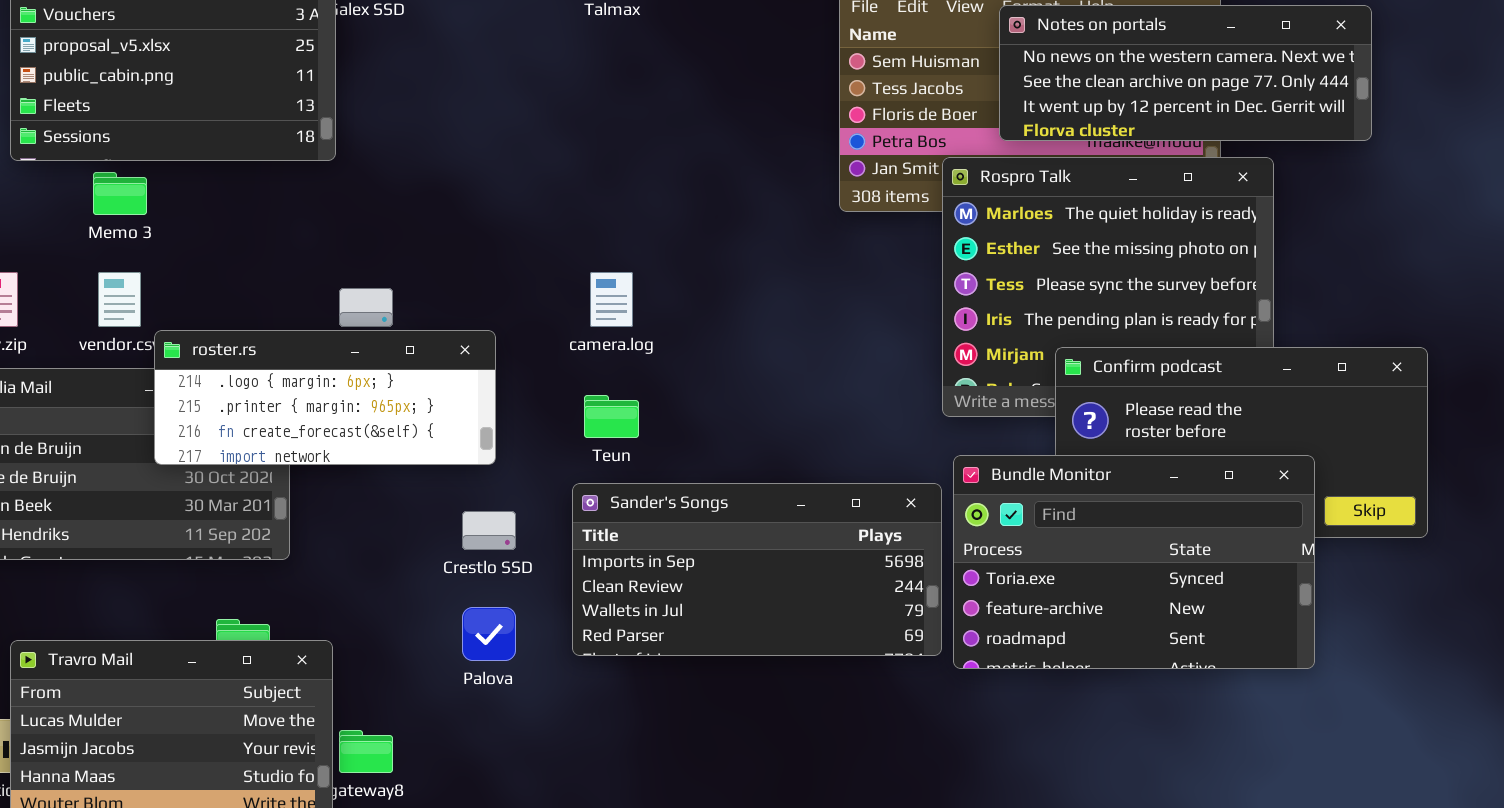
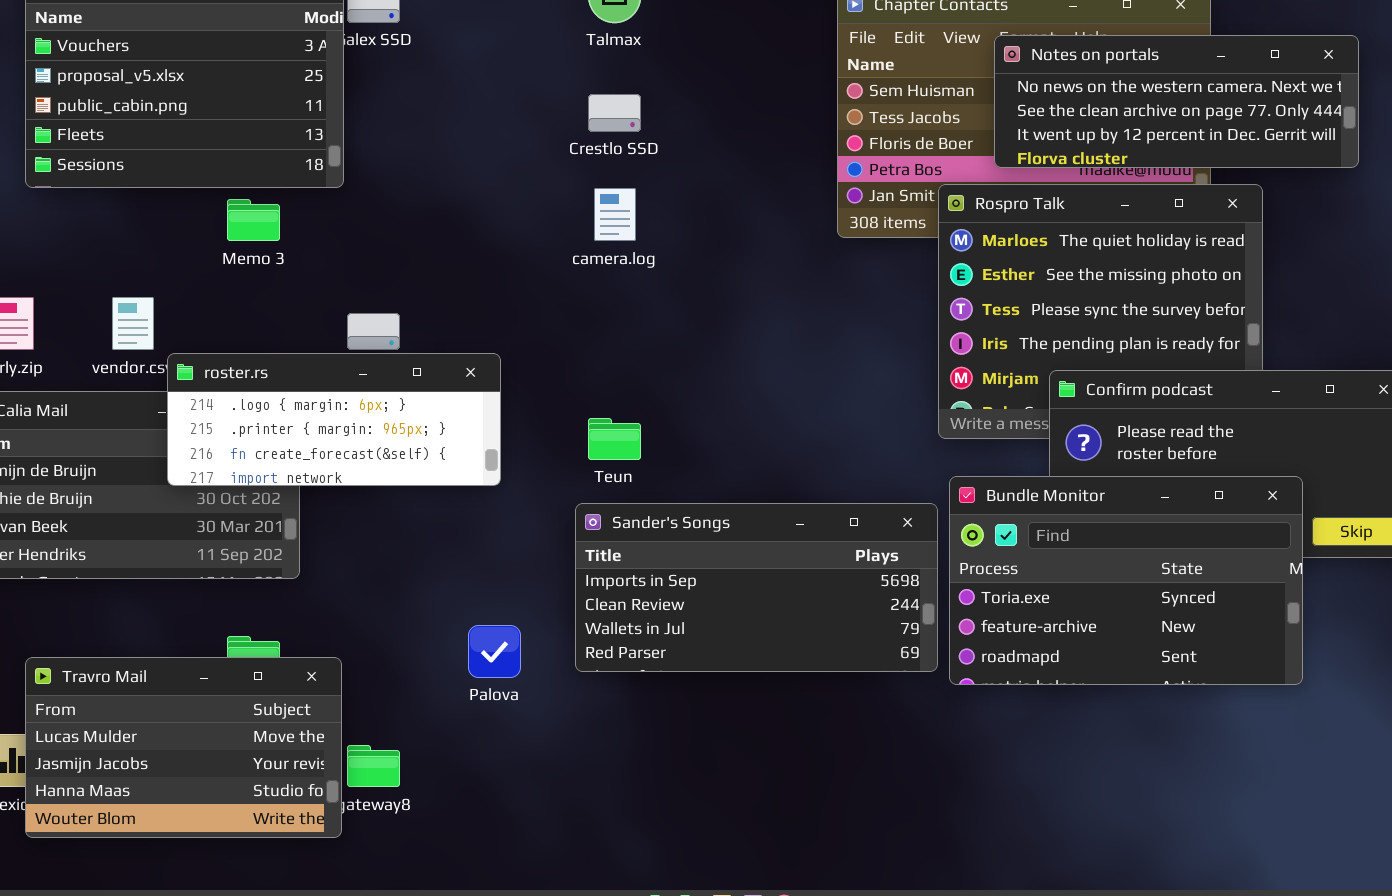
Memo 3: [93,172,147,215] -> [227,199,280,241], moved
camera.log: [590,272,633,327] -> [594,188,636,241], moved
Crestlo SSD: [462,511,516,550] -> [588,94,641,132], moved

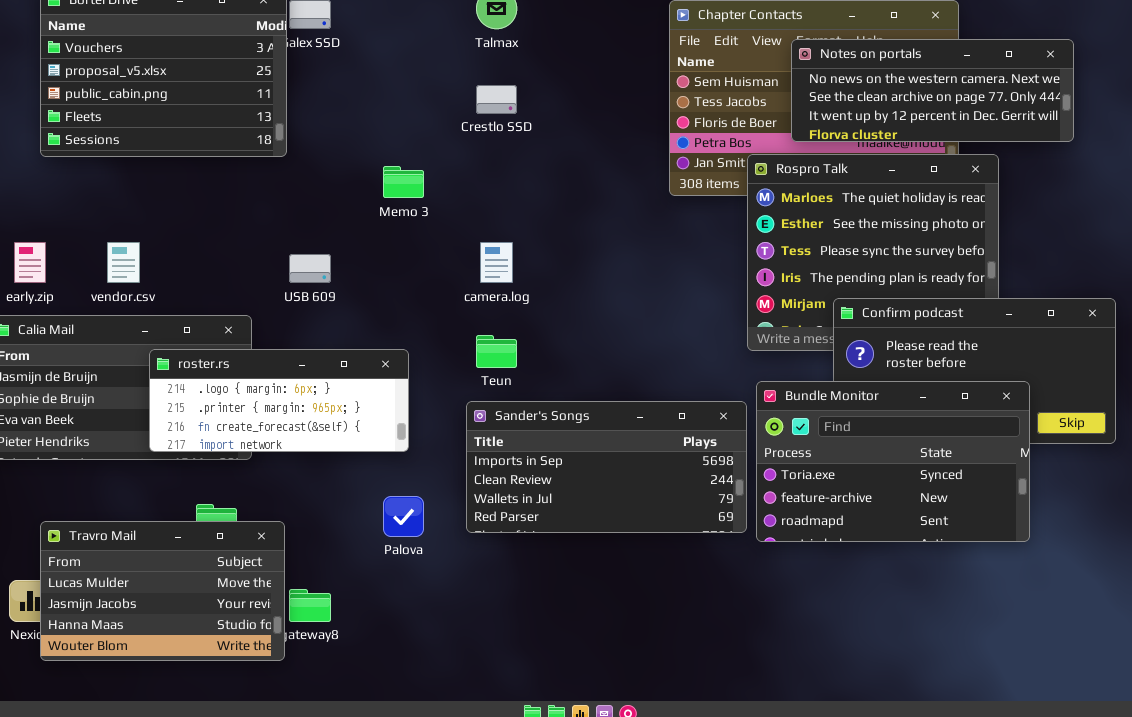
camera.log: [594,188,636,241] -> [480,242,513,283], moved
Memo 3: [227,199,280,241] -> [383,166,424,198], moved
roster.rs: [167,353,501,486] -> [149,349,409,452], moved

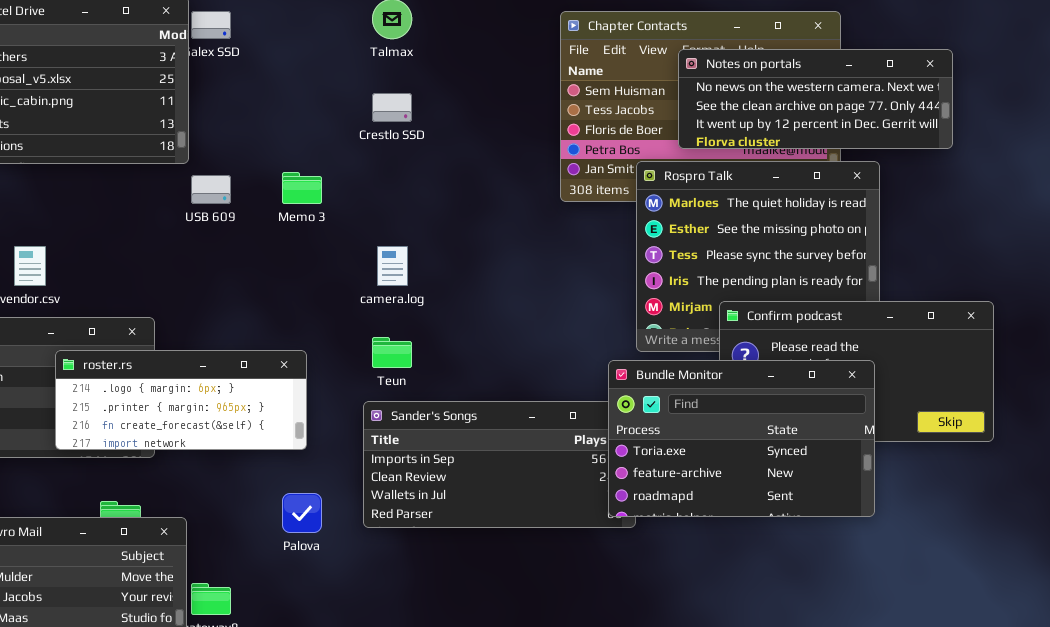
USB 609: [289,254,331,283] -> [191,175,231,204], moved
Bundle Monitor: [756,381,1030,542] -> [608,360,875,517], moved

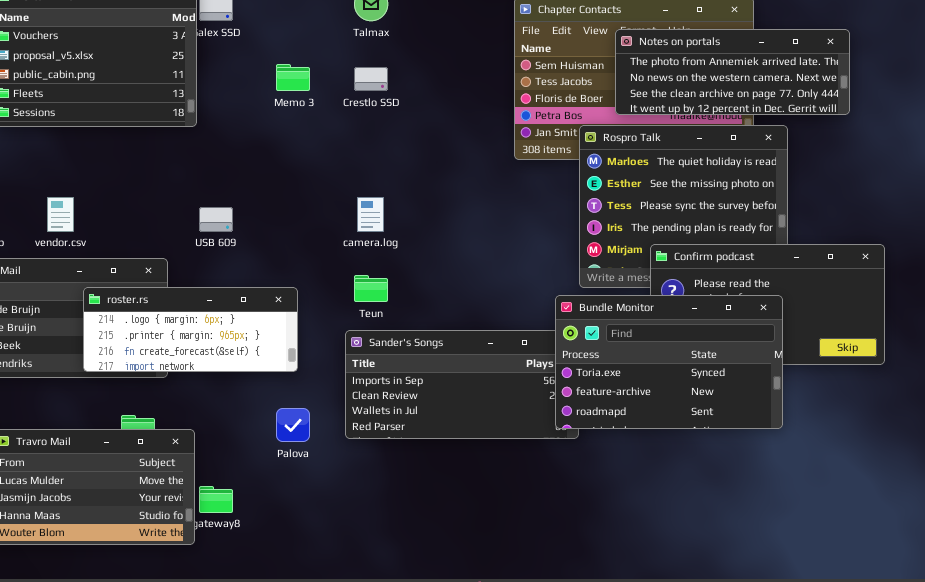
Notes on portals: [678,49,953,149] -> [615,29,850,115], scrolled up 1 row
Memo 3: [282,172,322,204] -> [276,64,310,91], moved
USB 609: [191,175,231,204] -> [199,207,233,232], moved

